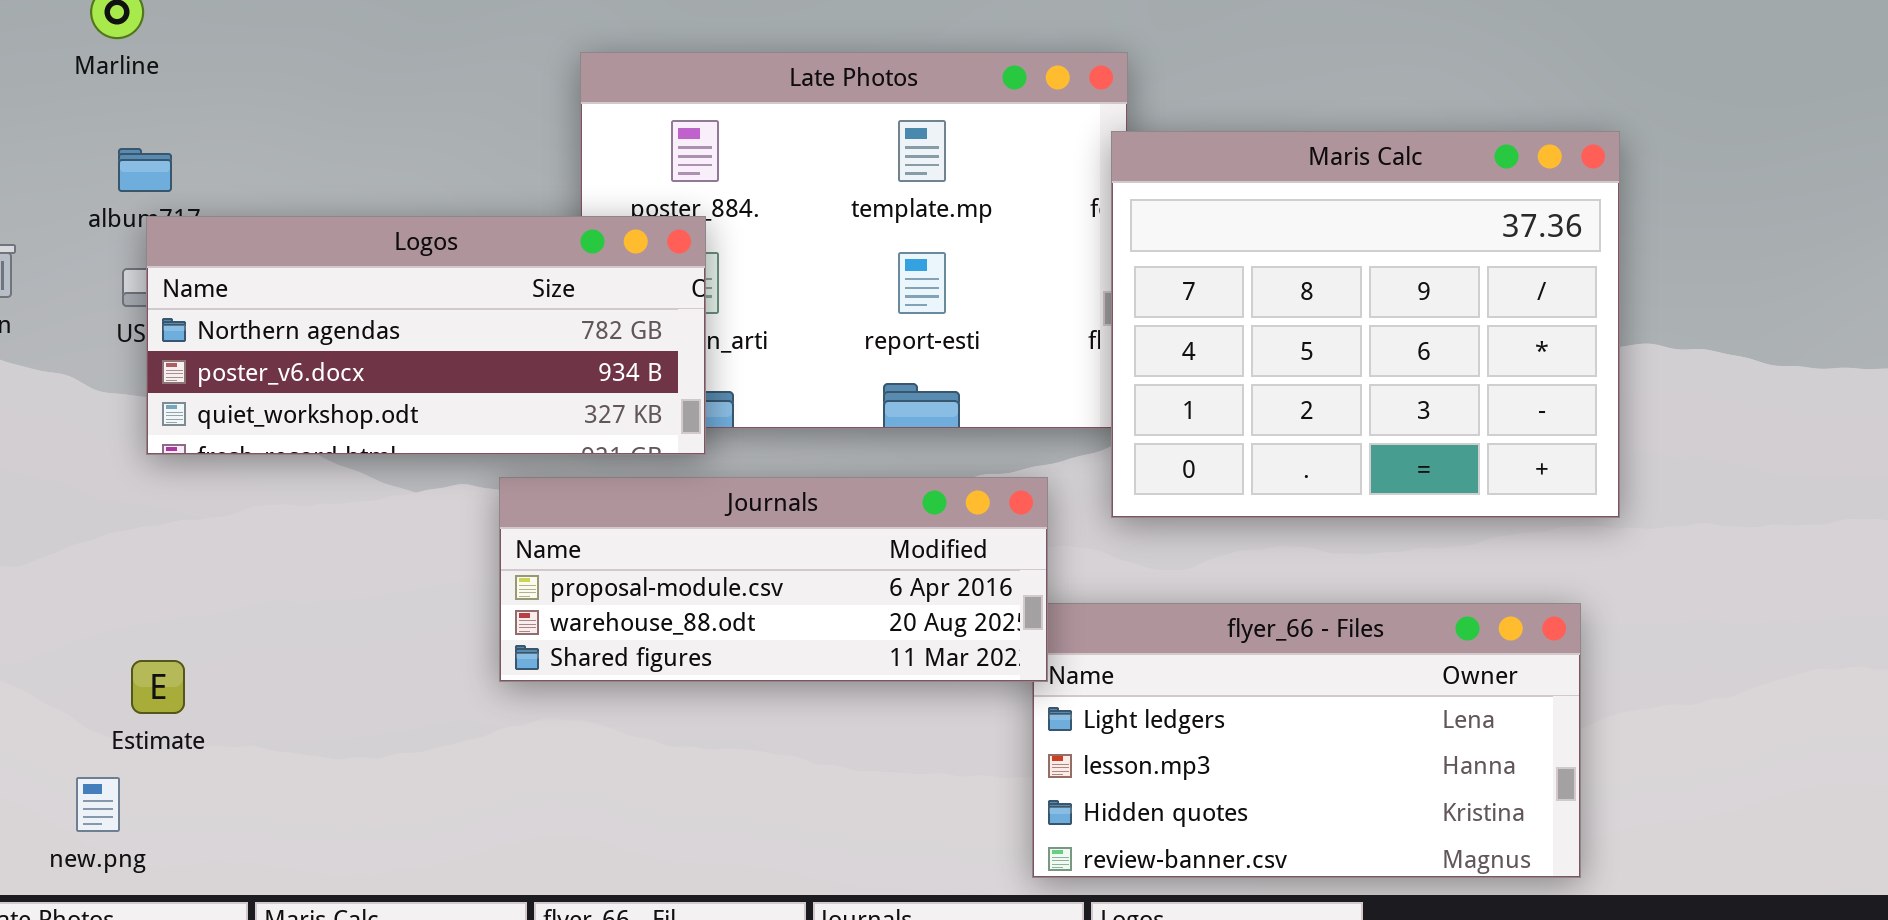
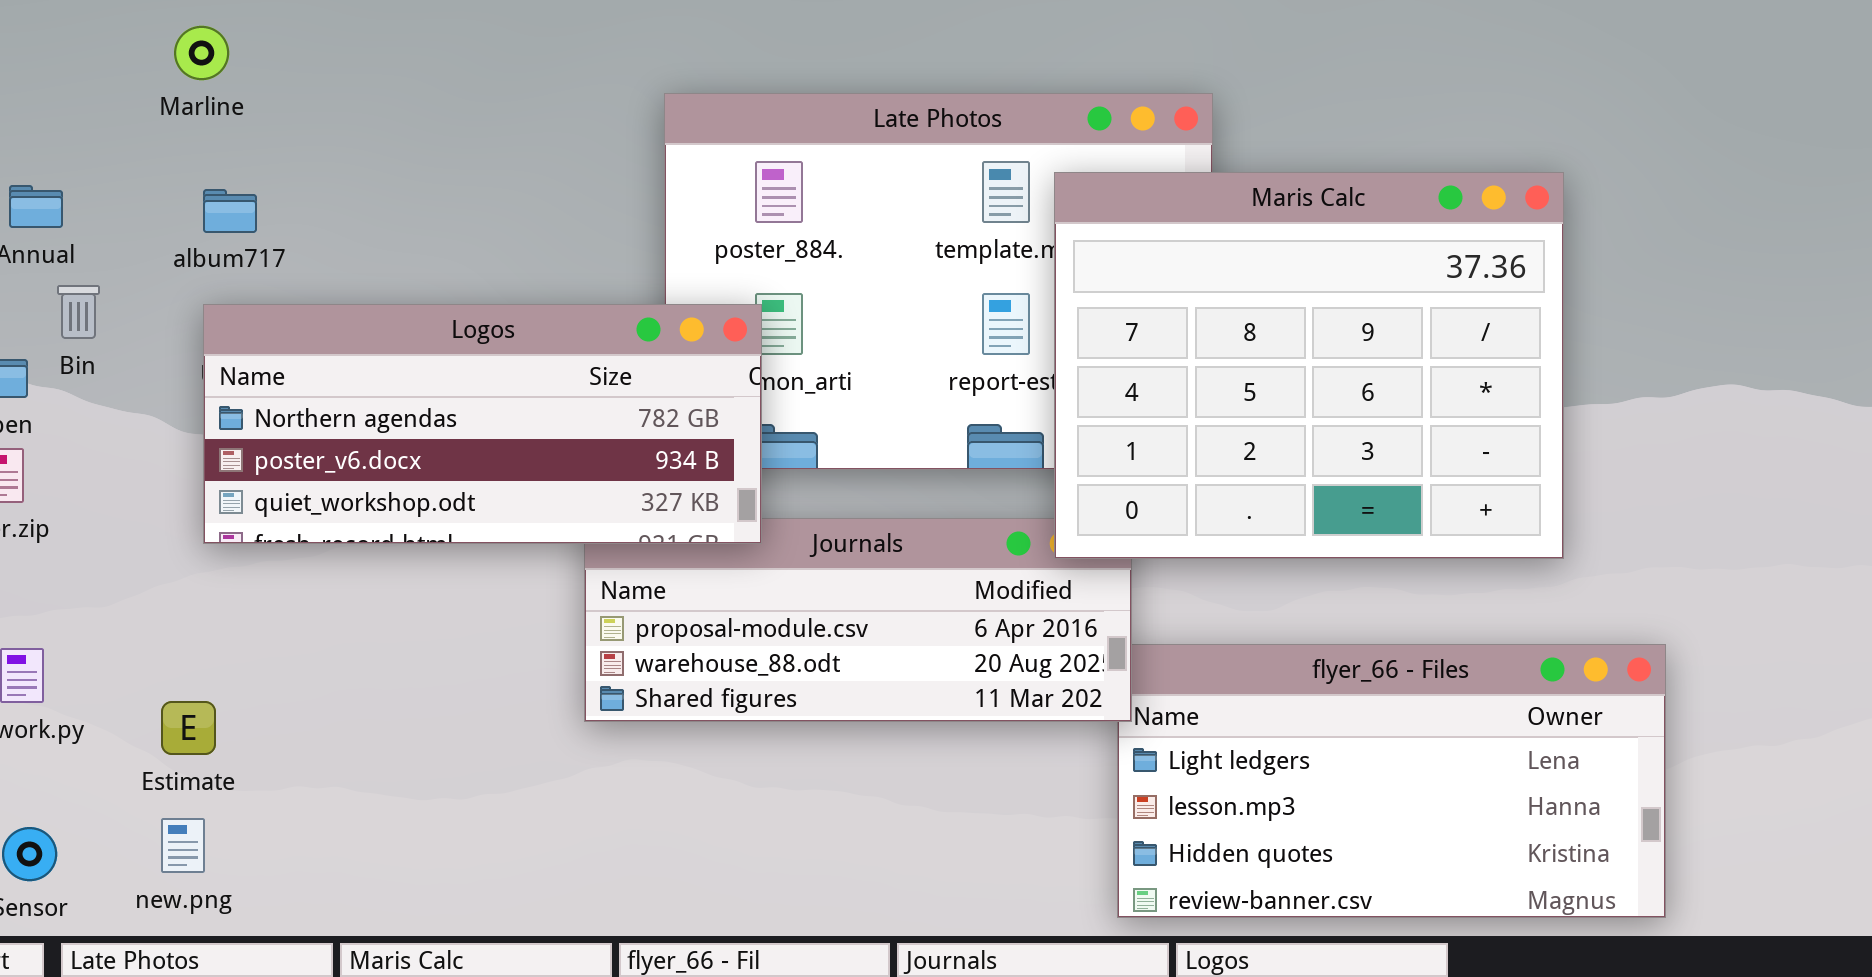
Maris Calc: [1111,131,1620,518] -> [1054,172,1564,559], moved
Logos: [146,216,706,455] -> [203,304,762,544], moved
Estimate: [131,660,185,714] -> [161,701,216,755], moved

